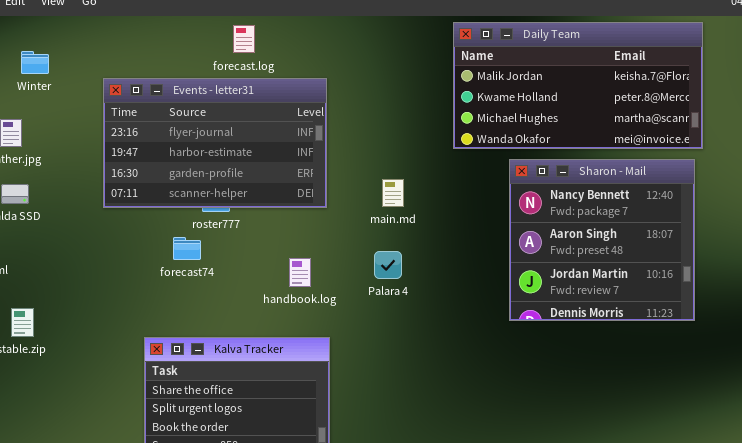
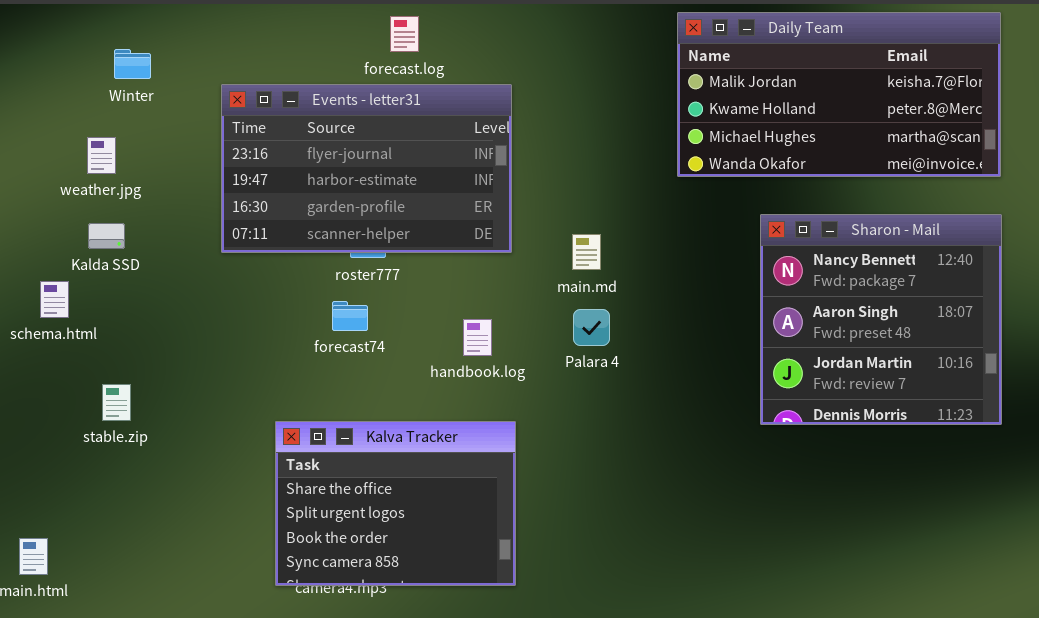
Sharon - Mail: [509,159,695,321] -> [760,214,1002,425], moved
main.md: [382,179,404,207] -> [572,234,601,270], moved
forecast74: [173,237,201,260] -> [332,301,368,331], moved

